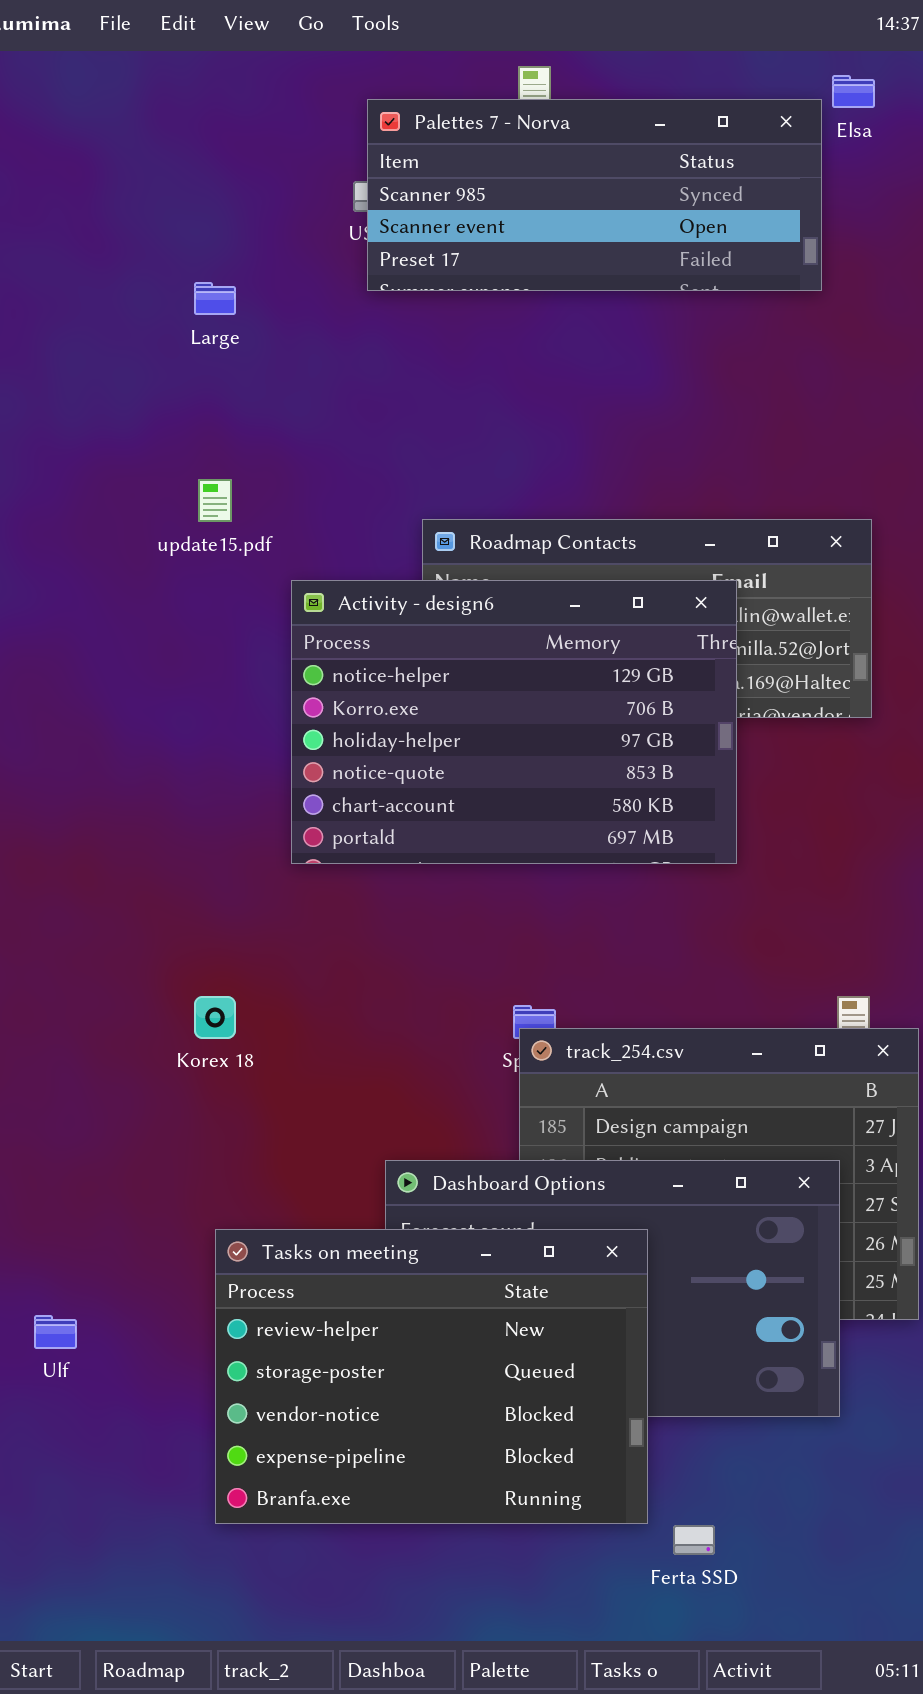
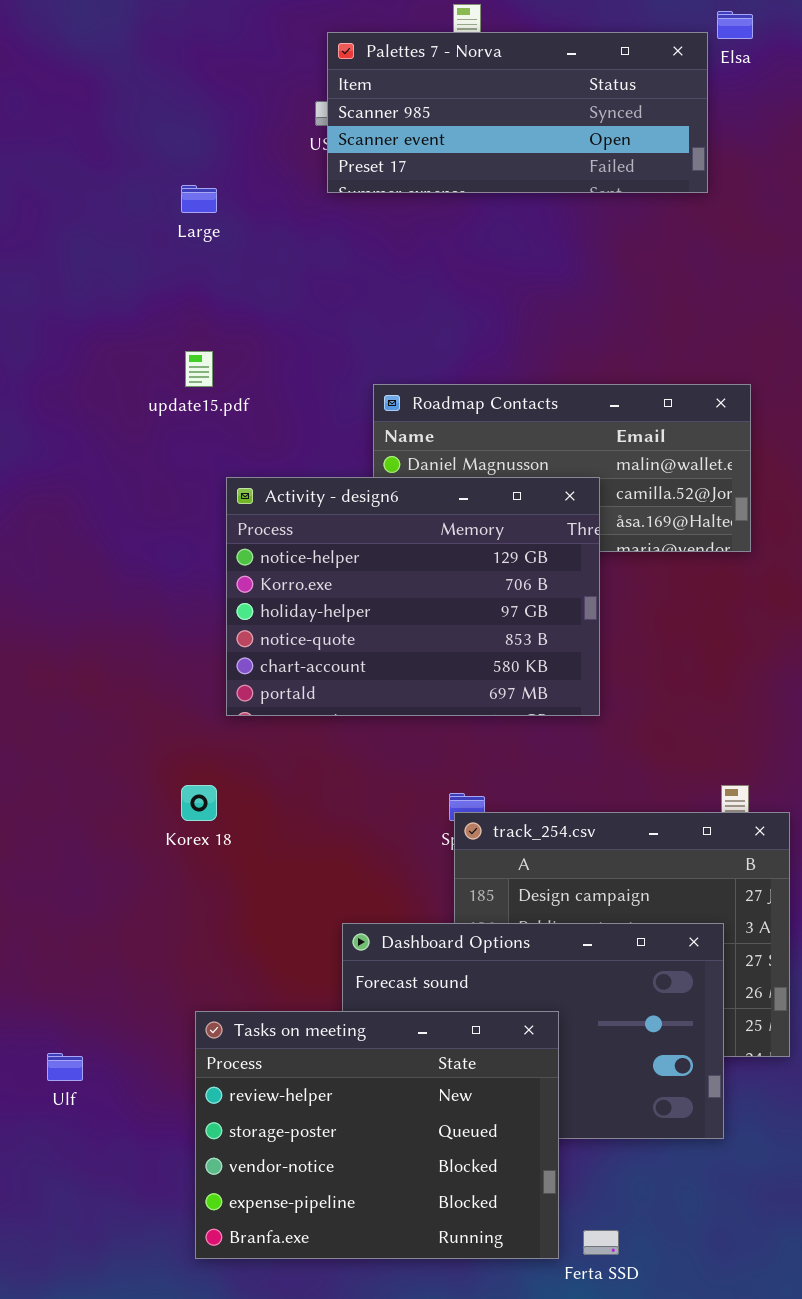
Activity - design6: [291,580,737,864] -> [226,477,600,716], moved
Tasks on meeting: [215,1229,648,1524] -> [195,1011,559,1259], moved

